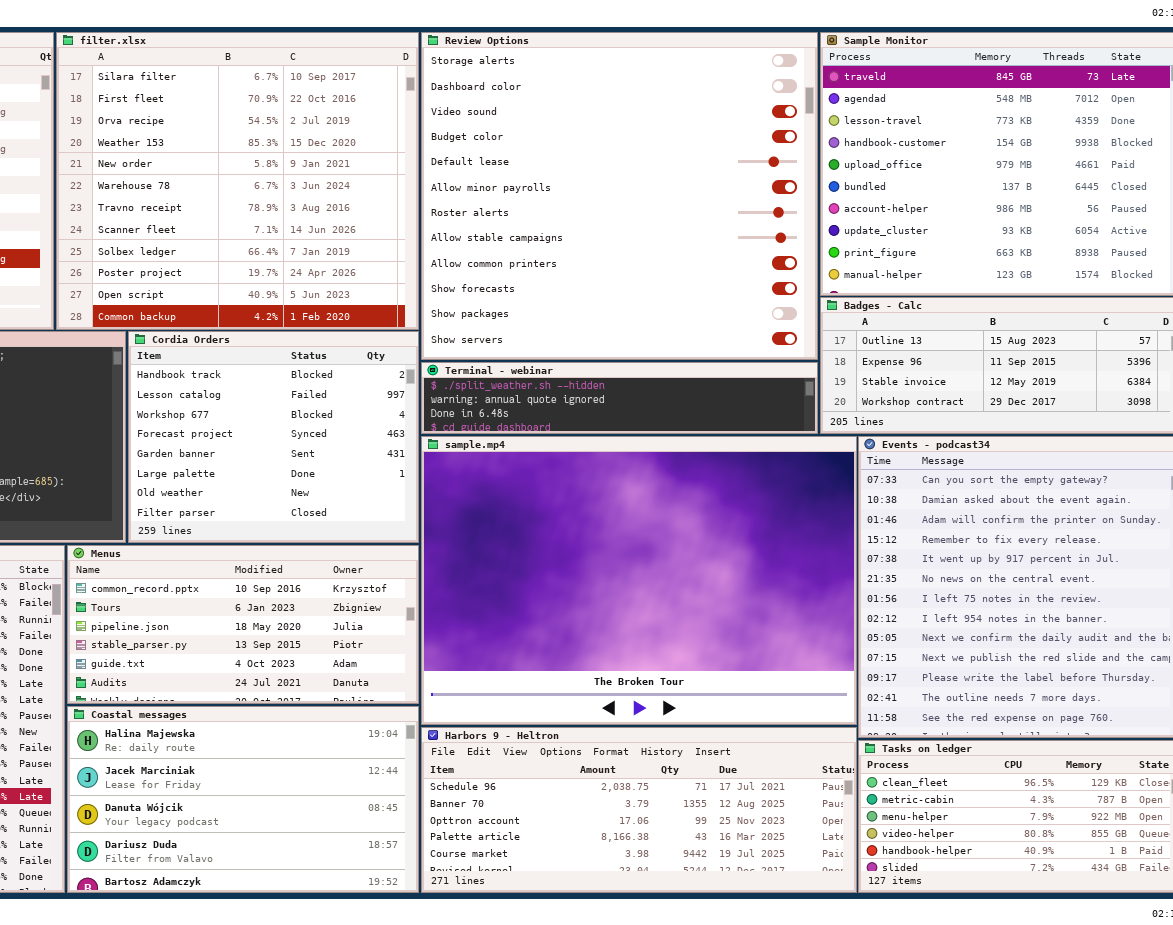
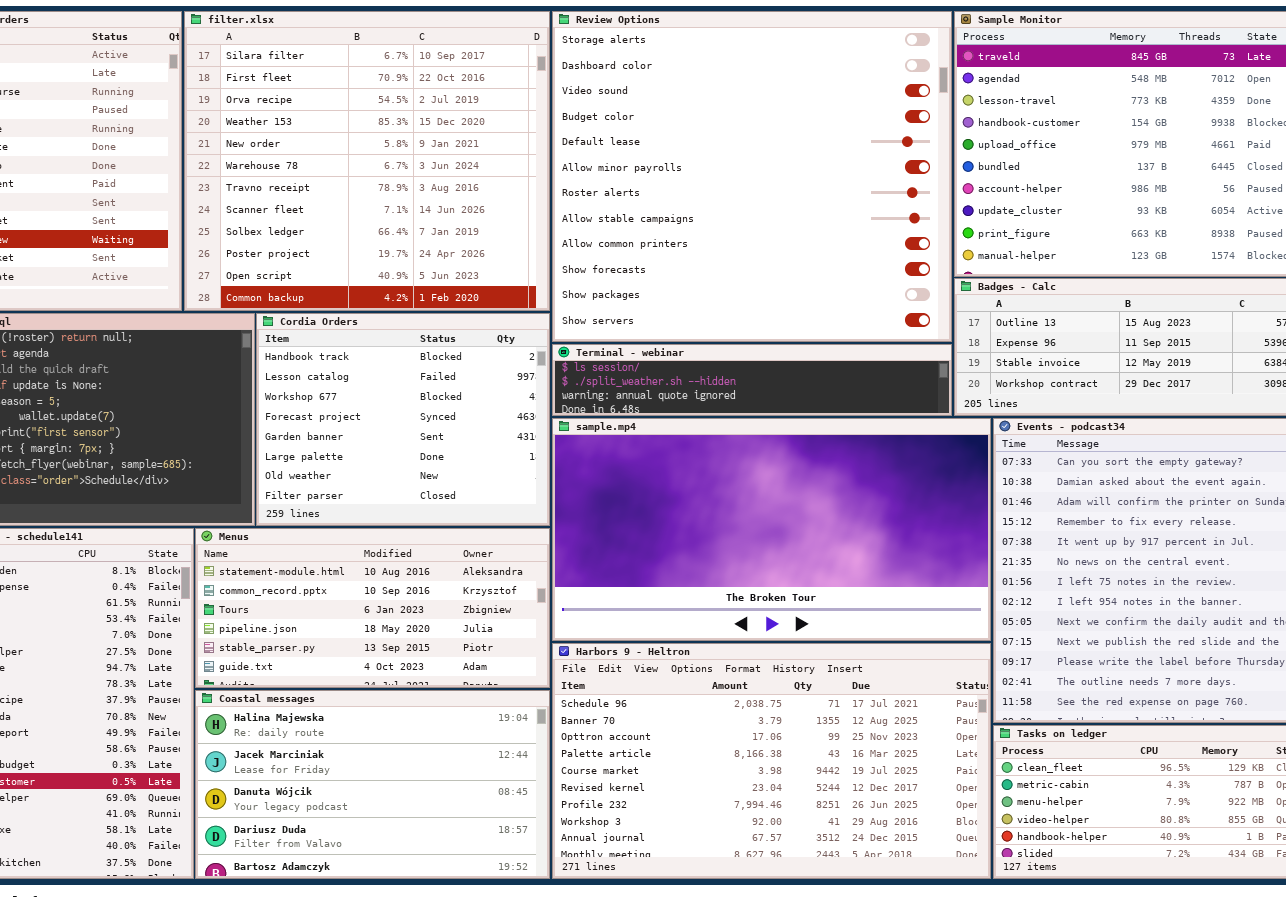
Terminal - webinar: [421,362,818,434] -> [552,344,952,416], scrolled up 1 row
sample.mp4: [421,436,857,725] -> [552,418,991,641], resized
Menus: [67,545,419,704] -> [195,528,550,688], scrolled up 1 row
Harbors 9 - Heltron: [421,727,857,893] -> [552,643,991,879], resized

